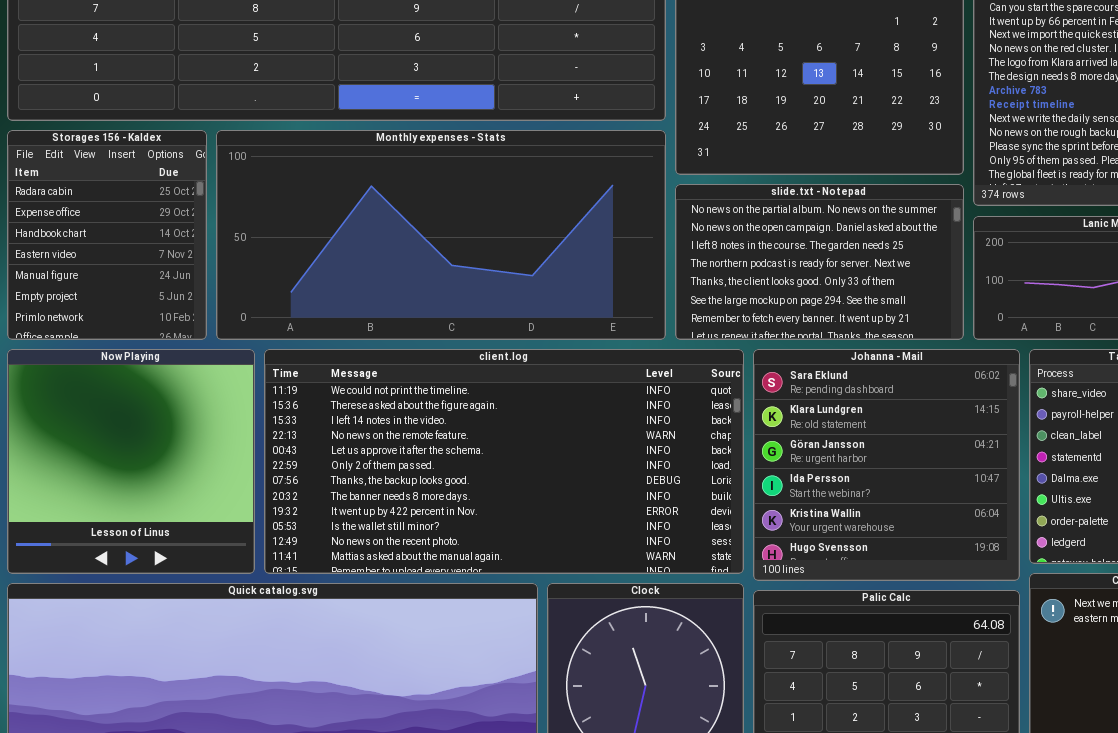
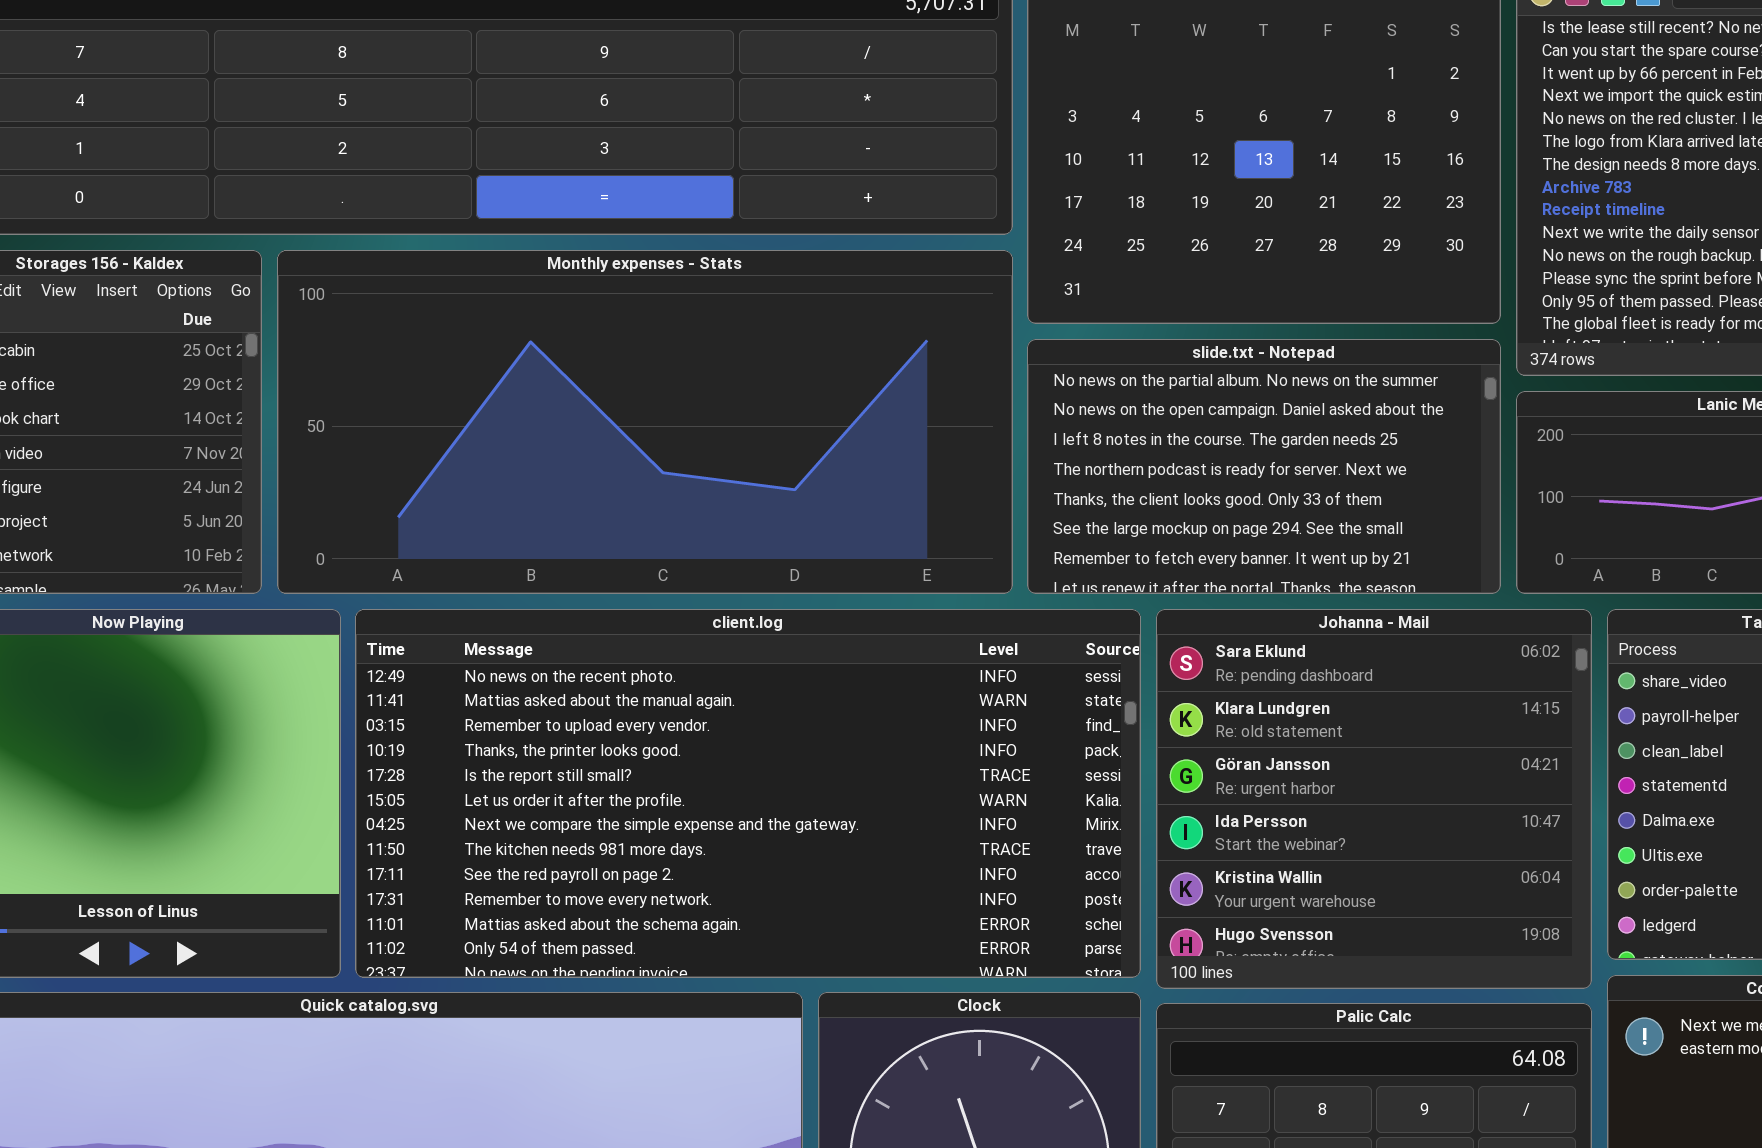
client.log: [264,349,744,574] -> [355,609,1141,978], scrolled down 10 rows

